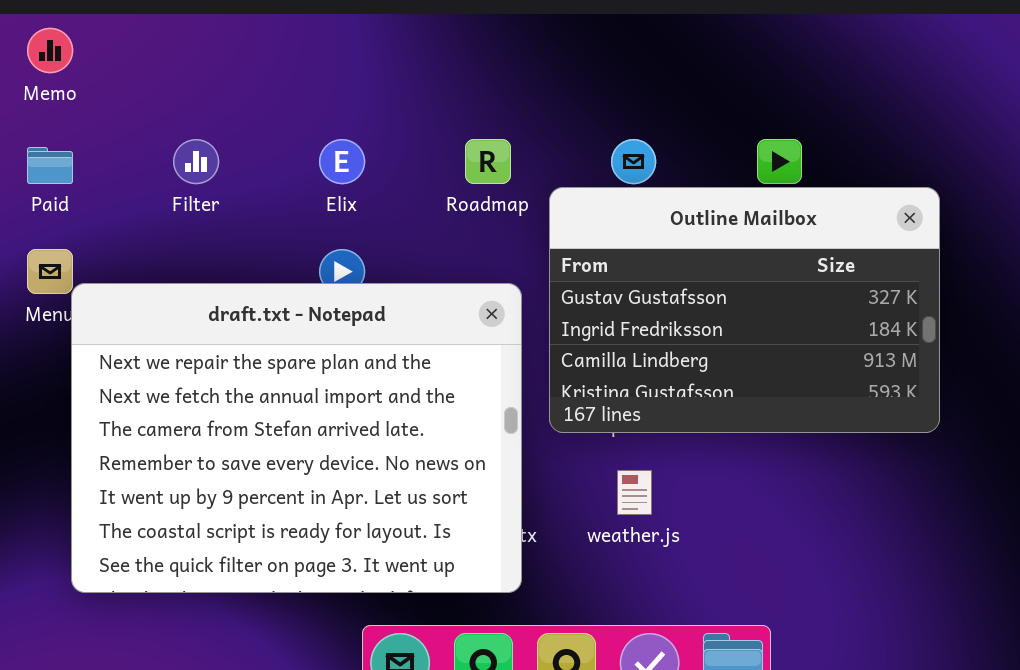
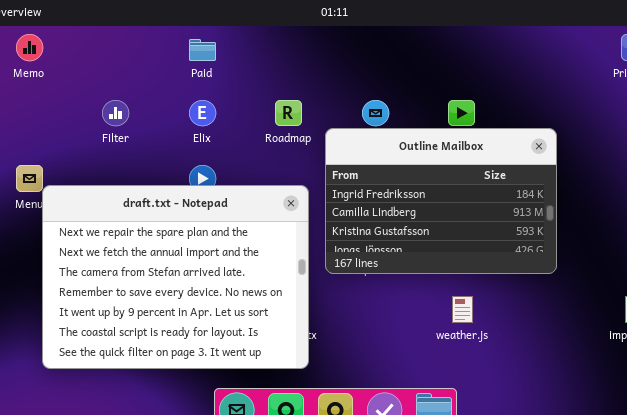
Paid: [27,147,73,184] -> [189,39,216,61], moved
Outline Mailbox: [549,187,940,433] -> [325,128,557,274], scrolled down 1 row
weather.js: [617,470,652,515] -> [452,296,473,323], moved

